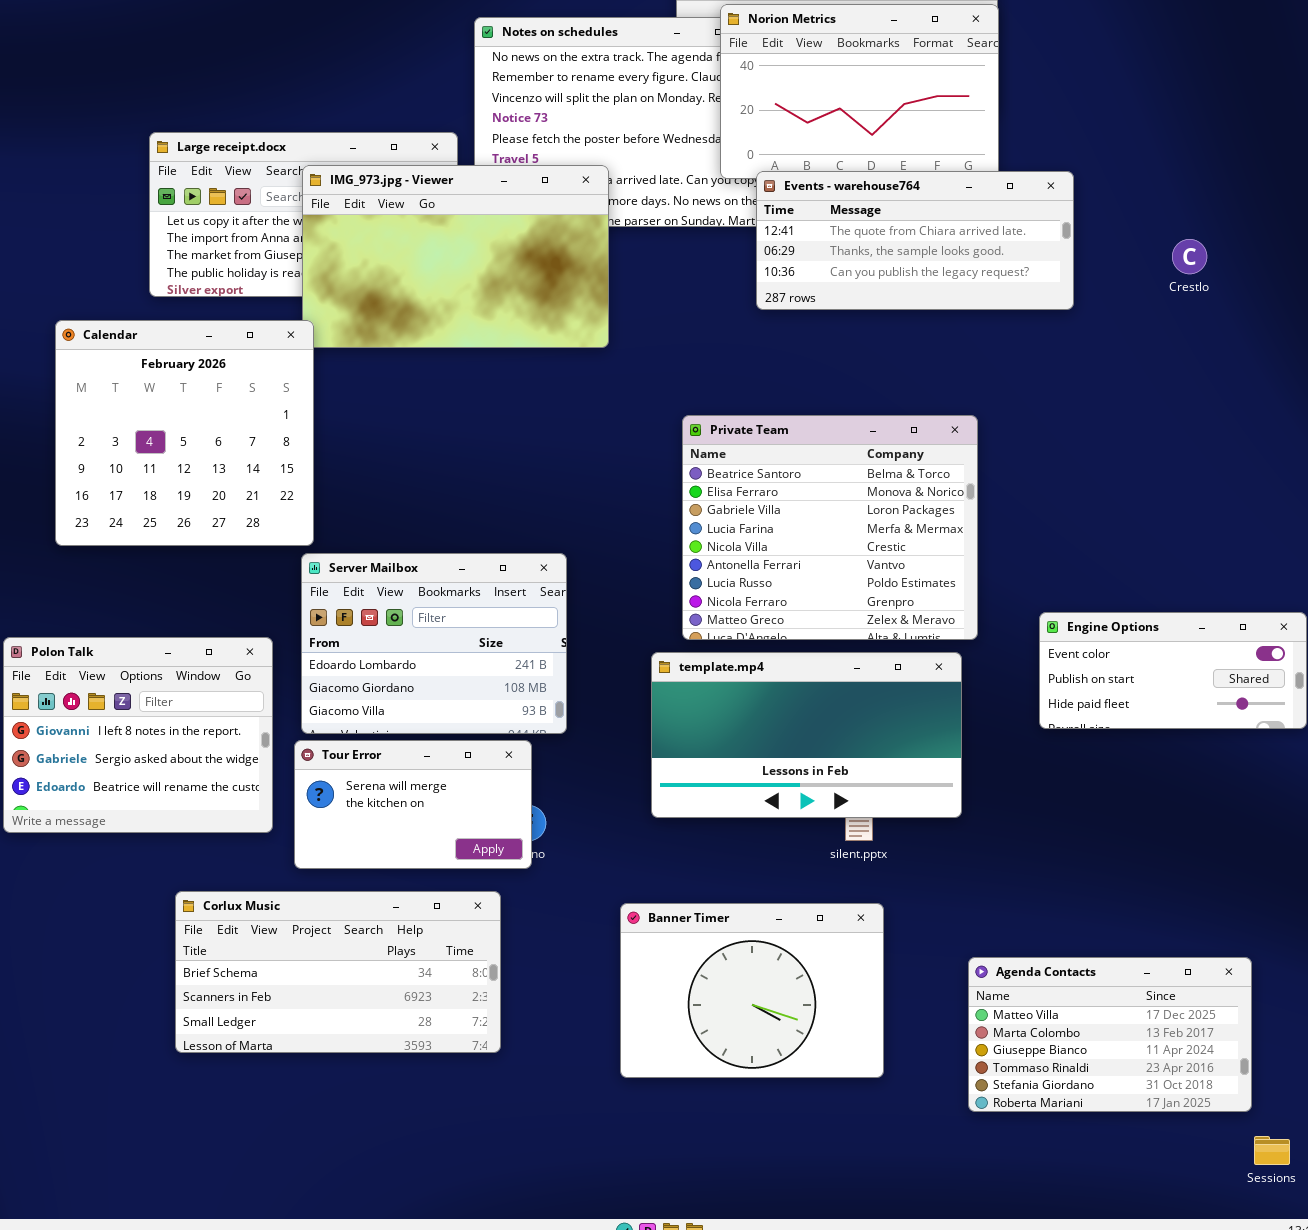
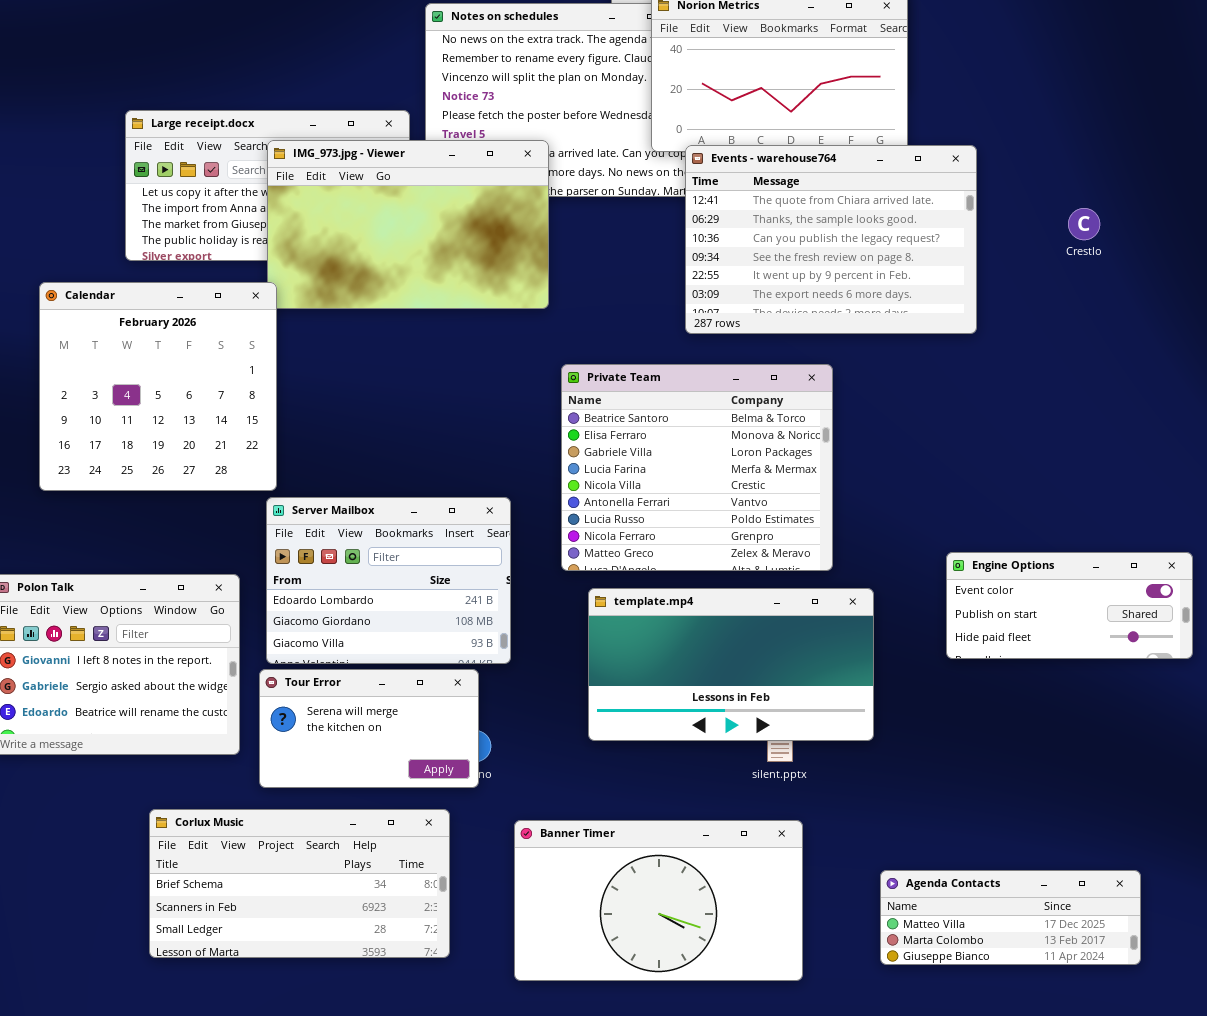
Events - warehouse764: [756,171,1074,310] -> [685,145,977,334], resized
Private Team: [682,415,978,640] -> [561,364,833,571], moved
Banner Timer: [620,903,884,1078] -> [514,820,803,981], resized
Agenda Contacts: [968,957,1252,1112] -> [880,870,1141,965], resized

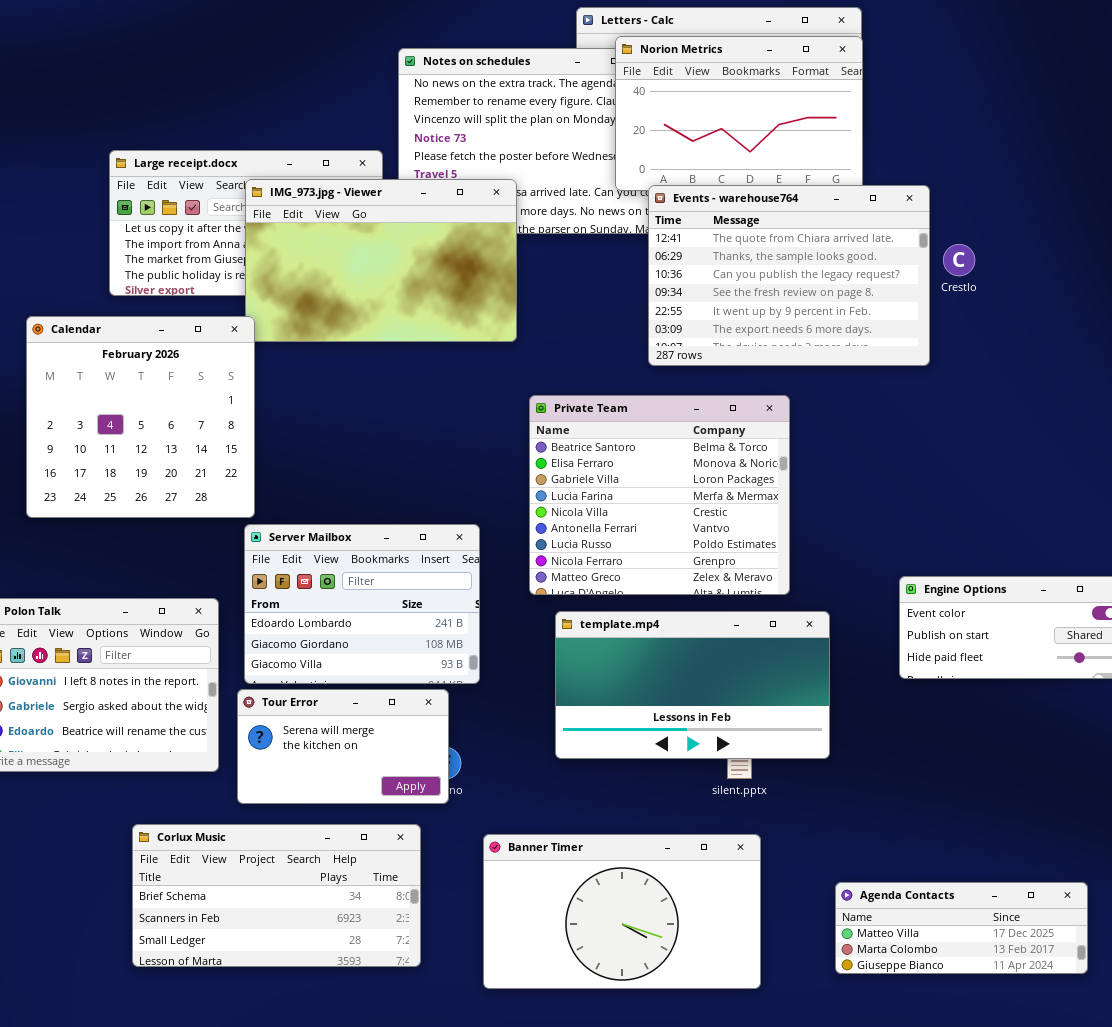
Crestlo: [1068,208,1100,240] -> [943,244,975,276], moved

